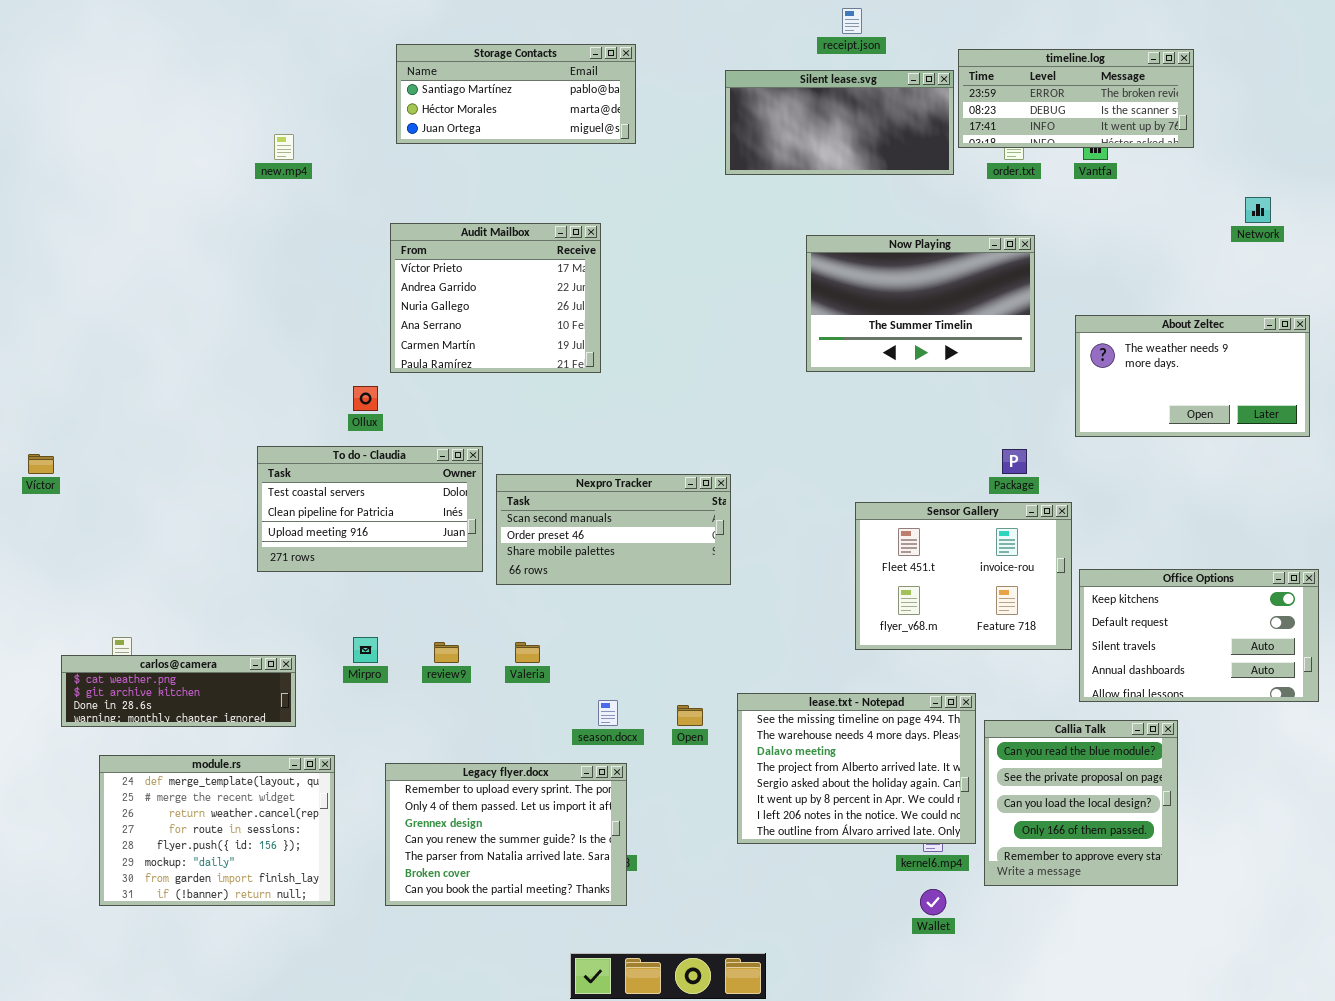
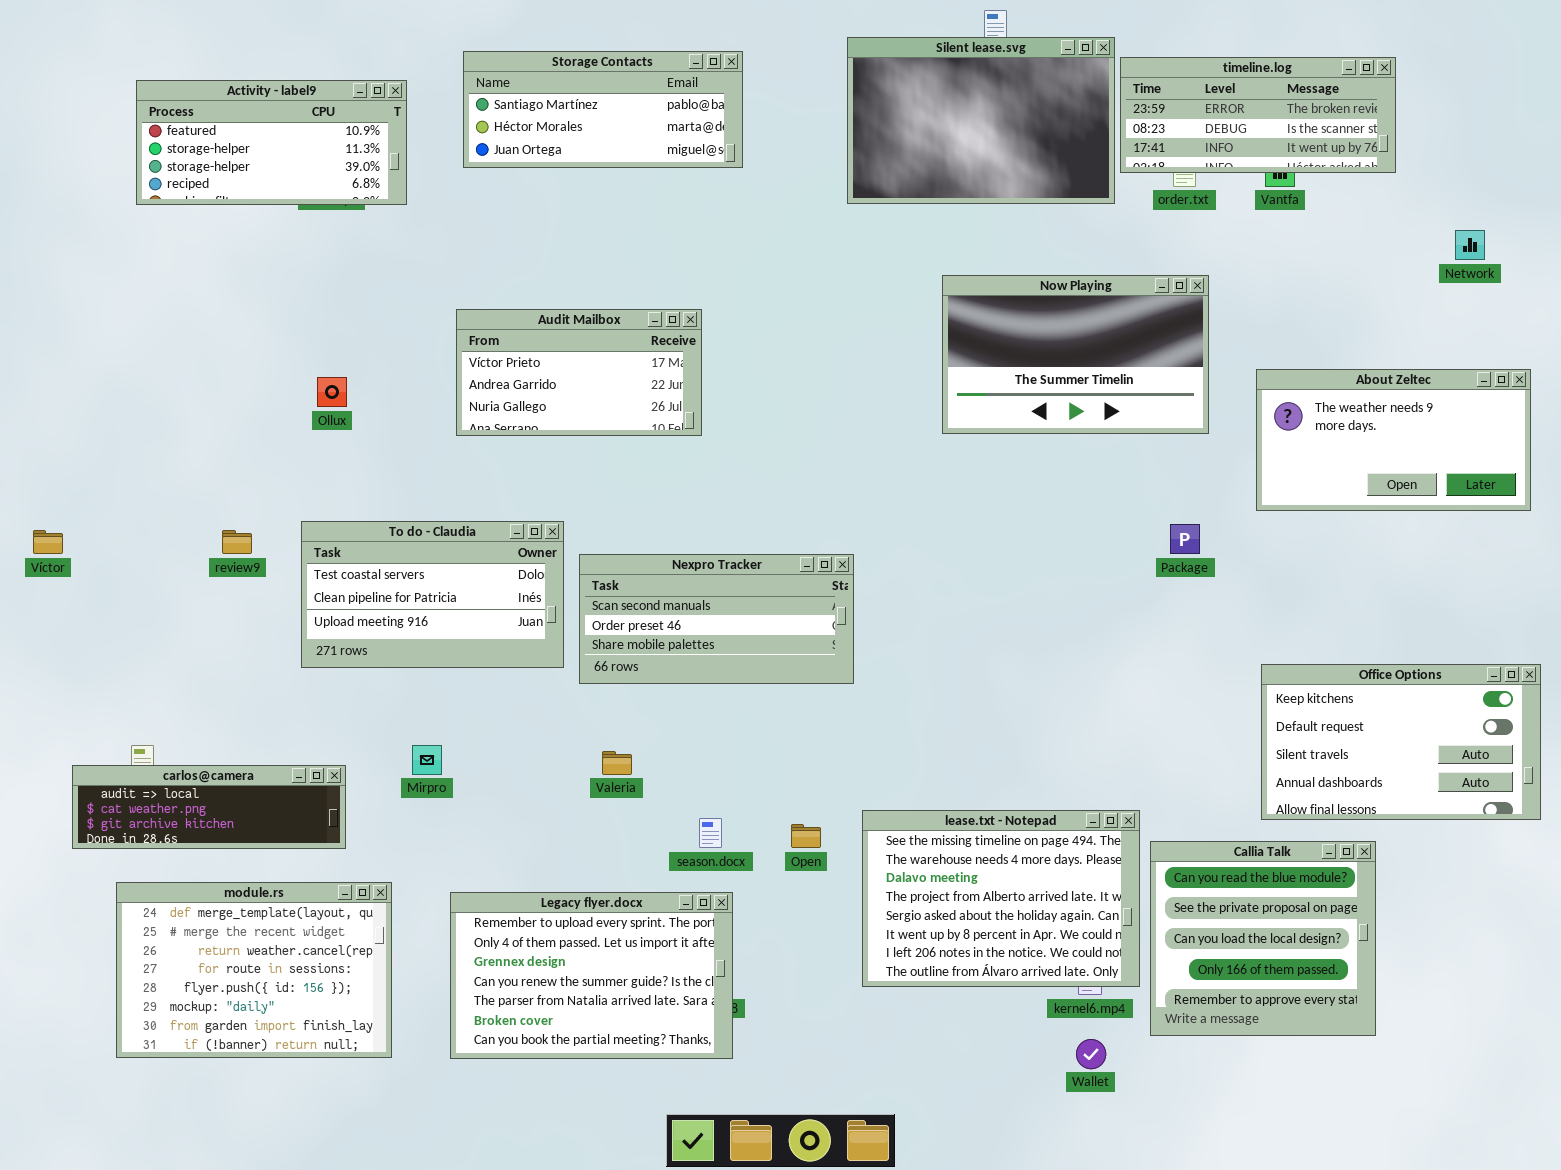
Activity - label9: none -> [136,80,407,205], opened
Silent lease.svg: [725,70,954,175] -> [847,37,1115,204], resized
Audit Mailbox: [390,223,601,373] -> [456,309,702,436], resized
Ollux: [353,386,378,411] -> [317,377,347,407], moved
Sensor Gallery: [855,502,1072,650] -> none, closed
review9: [434,642,459,663] -> [222,530,252,554], moved
carlos@camera: [61,655,296,727] -> [72,765,346,849], scrolled up 1 row

